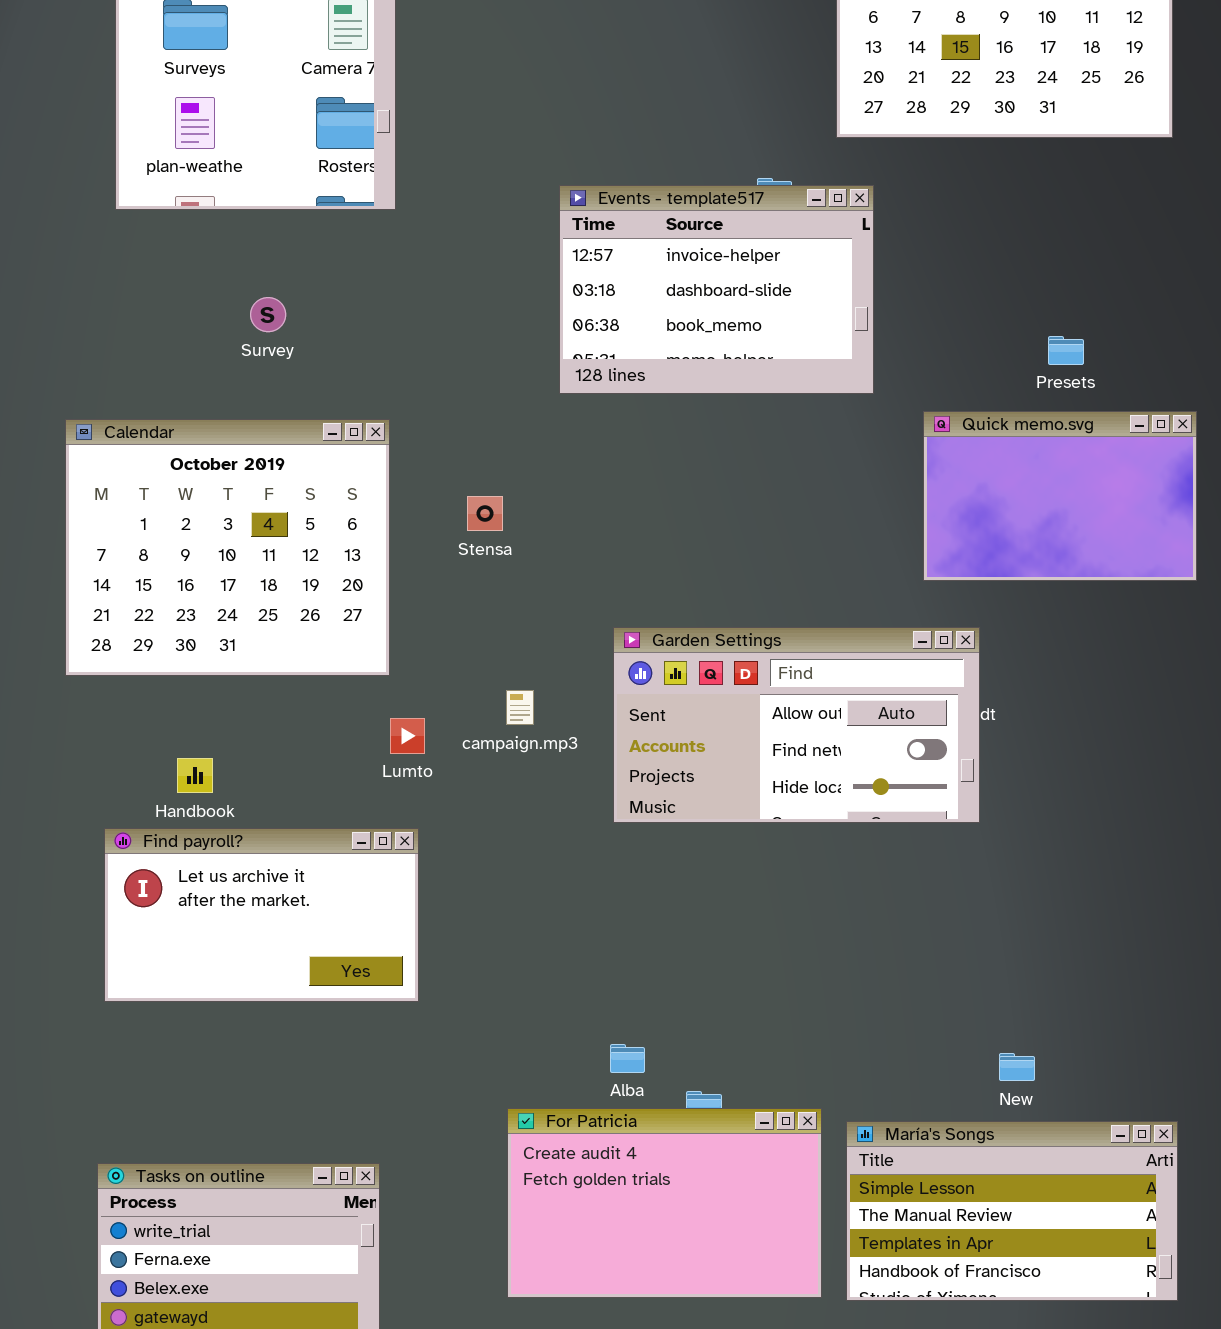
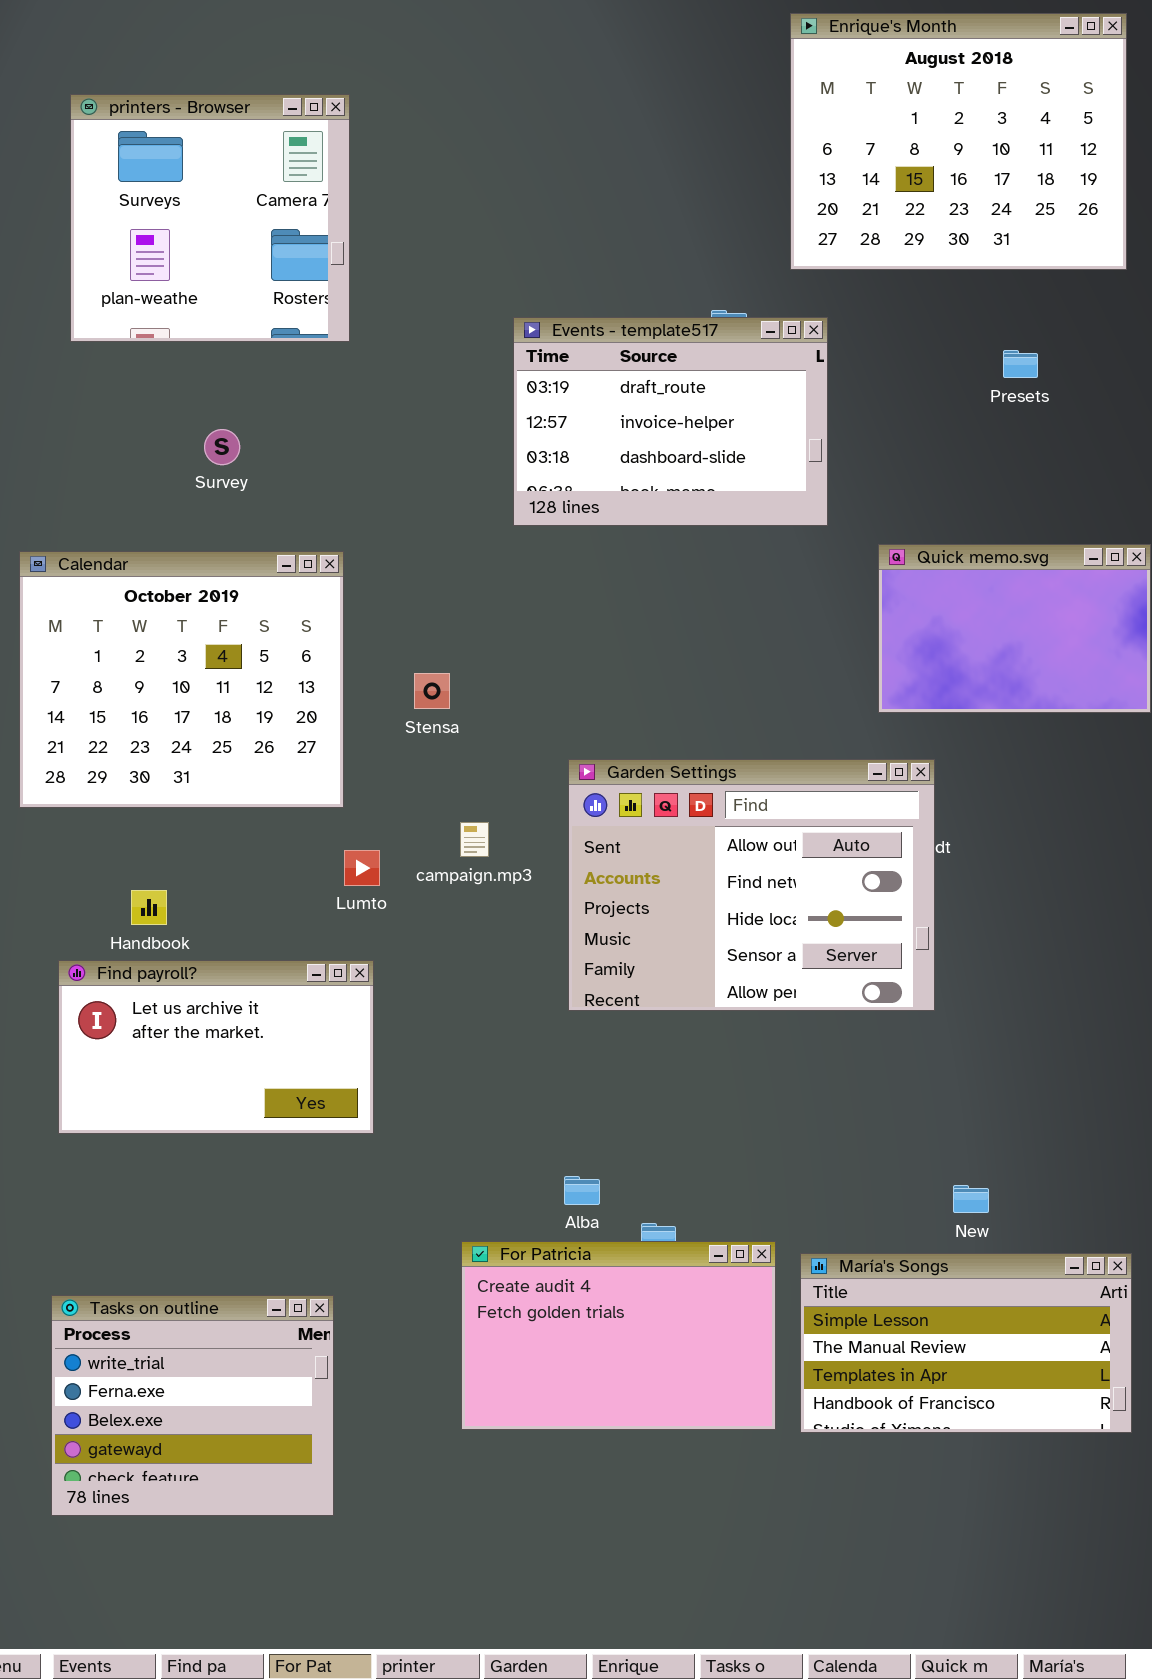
Events - template517: [559,185,874,394] -> [513,317,828,526], scrolled up 1 row
Presets: [1048,336,1084,365] -> [1003,350,1038,378], moved
Stensa: [467,496,503,531] -> [414,673,450,709], moved
Garden Settings: [613,627,980,823] -> [568,759,935,1011], resized

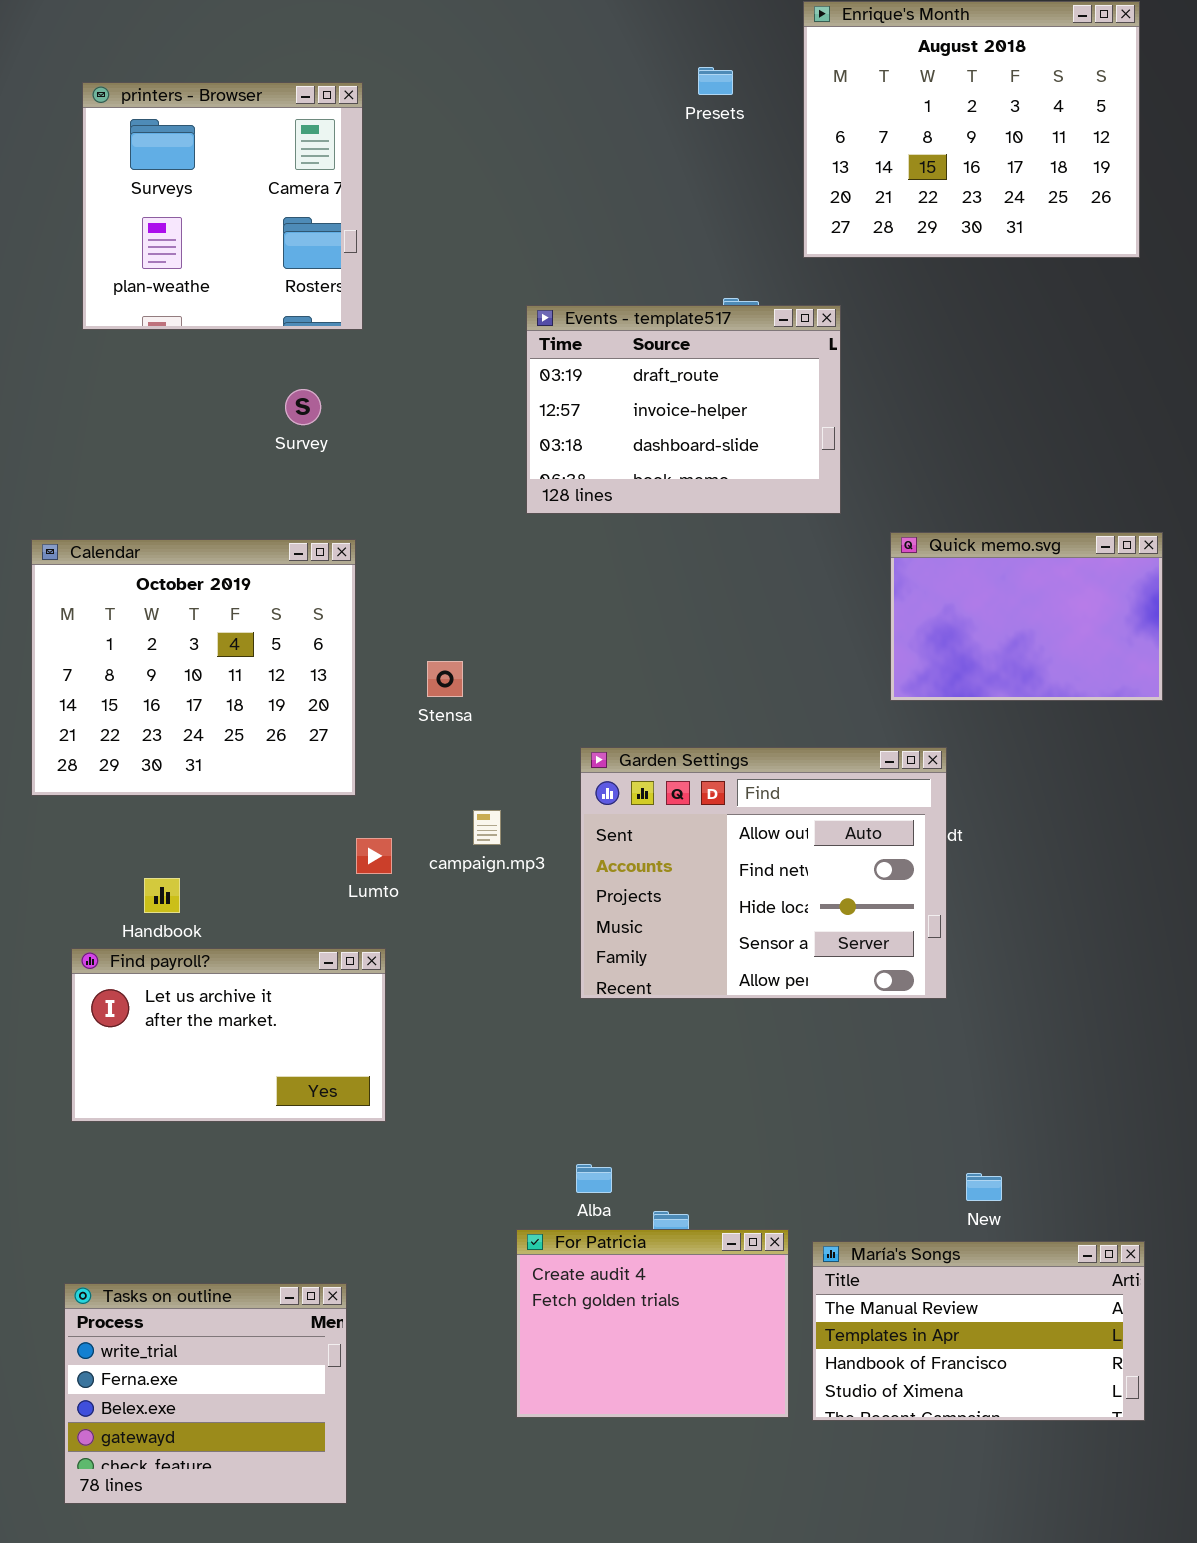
Presets: [1003,350,1038,378] -> [698,67,733,95], moved
Survey: [204,429,240,465] -> [285,389,321,425], moved
For Patricia: [461,1241,776,1430] -> [516,1229,789,1418], resized
María's Songs: [800,1253,1132,1433] -> [812,1241,1145,1421], scrolled down 1 row

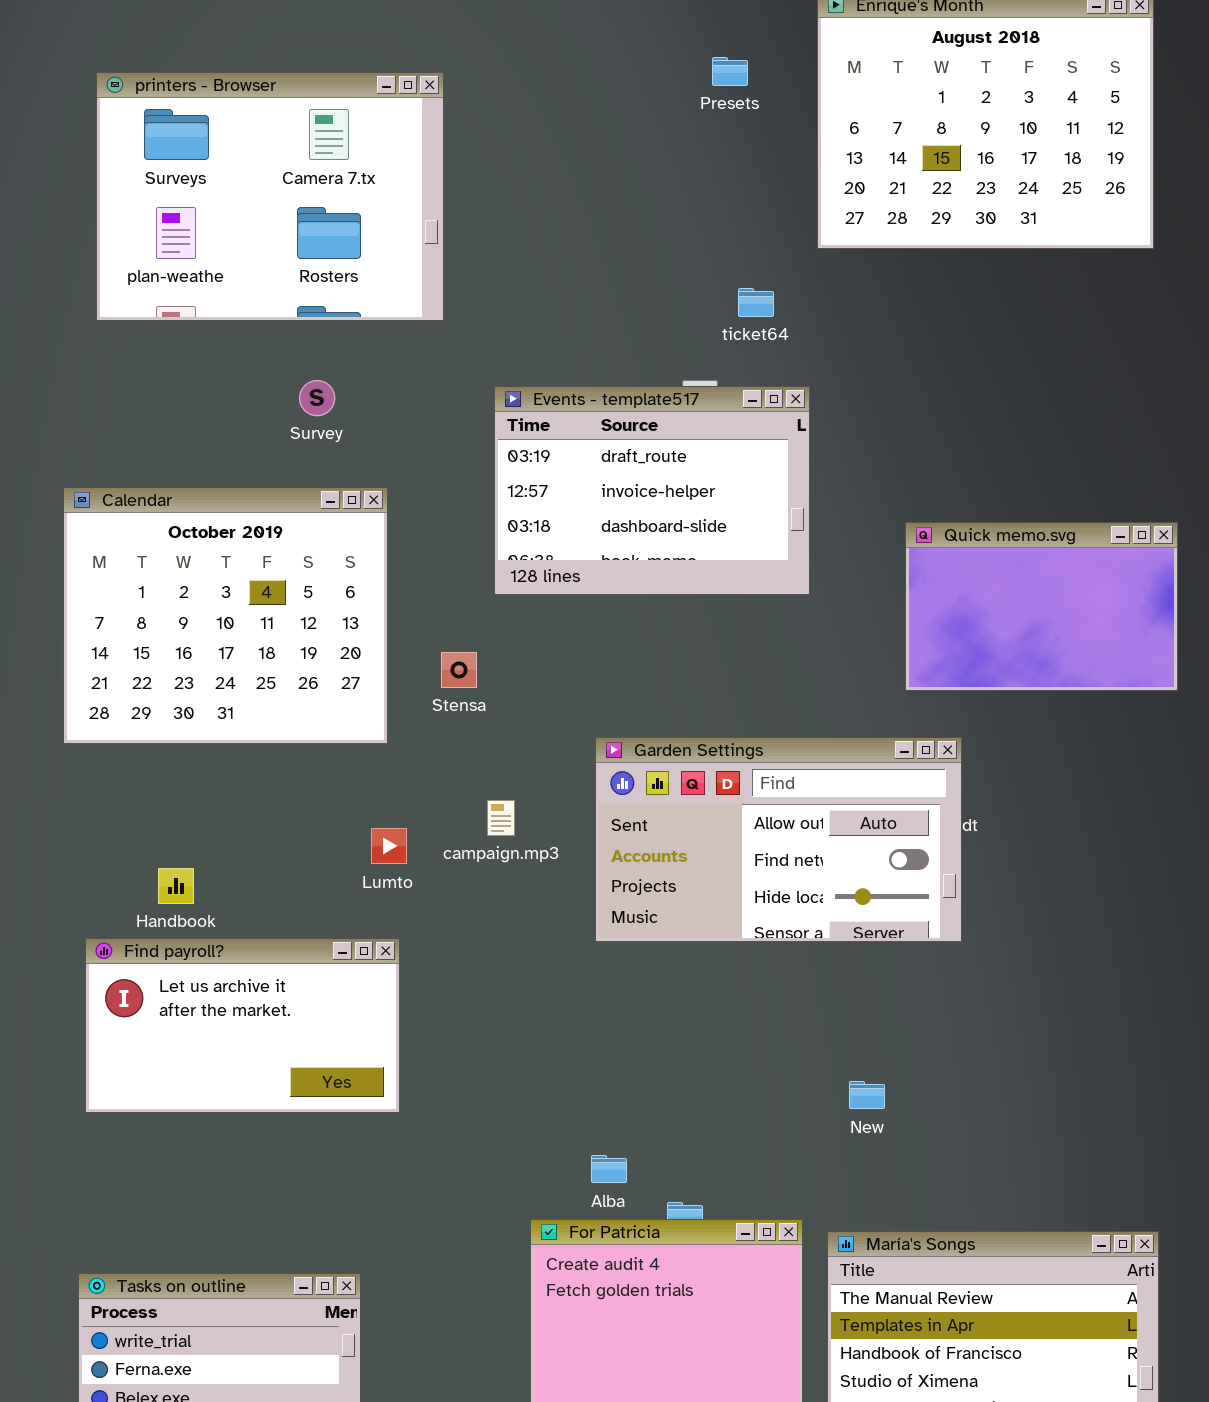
printers - Browser: [82,82,363,330] -> [96,72,444,321], resized
Events - template517: [526,305,841,514] -> [494,386,810,595], moved
Calendar: [31,539,356,796] -> [63,487,388,744], moved
Garden Settings: [580,747,947,999] -> [595,737,962,942], resized
New: [966,1173,1002,1201] -> [849,1081,885,1109], moved

